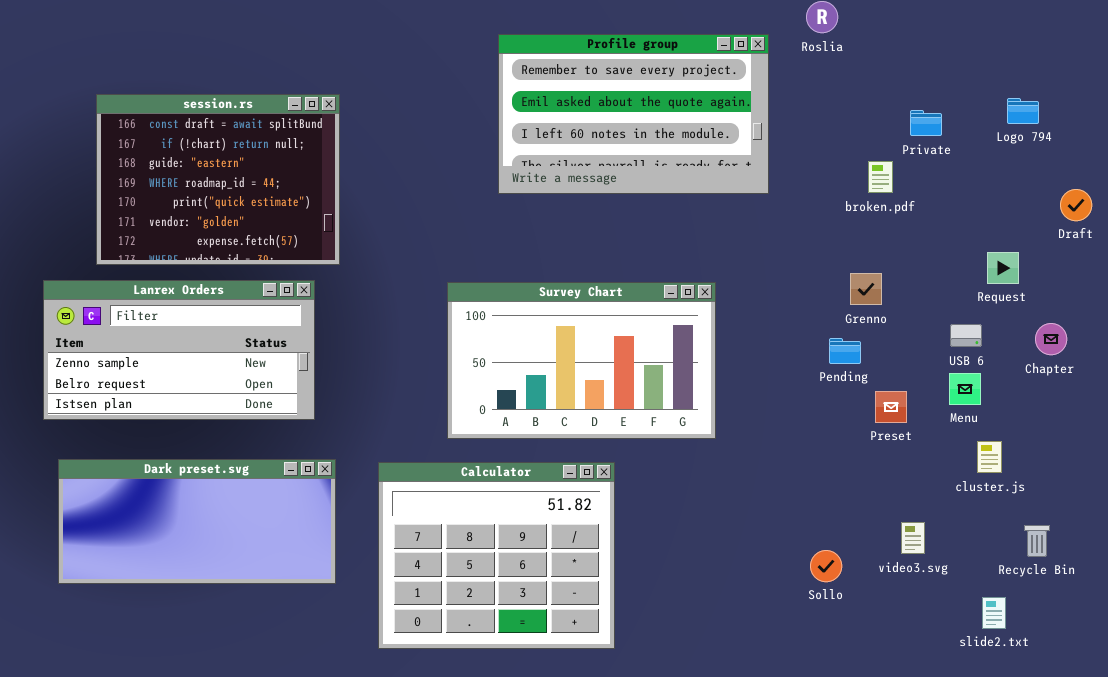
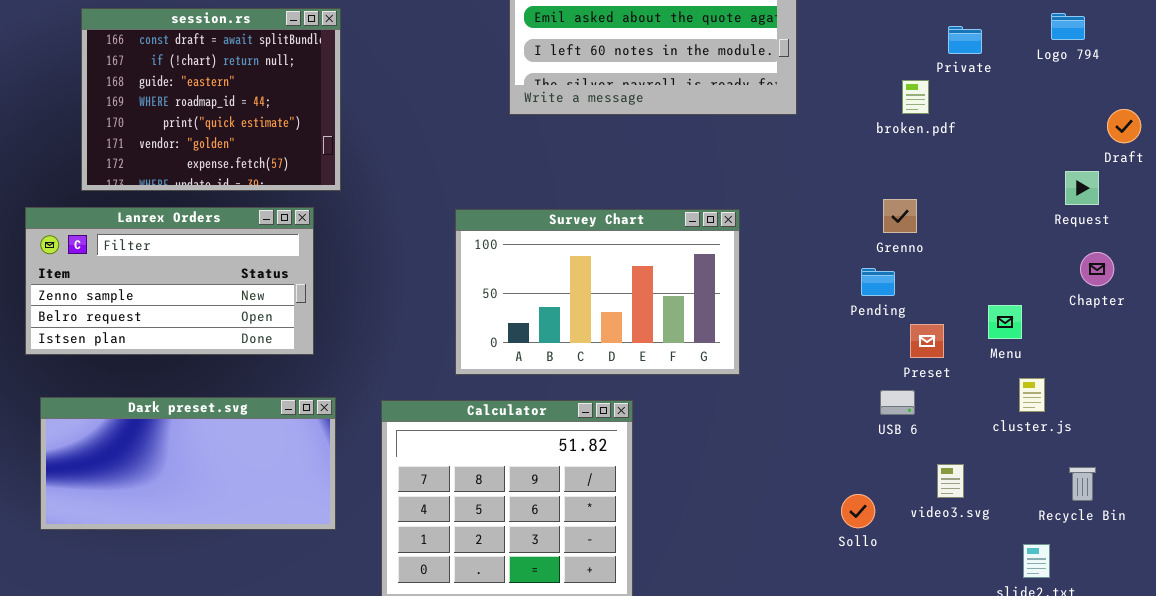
Request: [987,252,1019,284] -> [1065,171,1099,205], moved
USB 6: [950,324,982,347] -> [880,390,915,415], moved

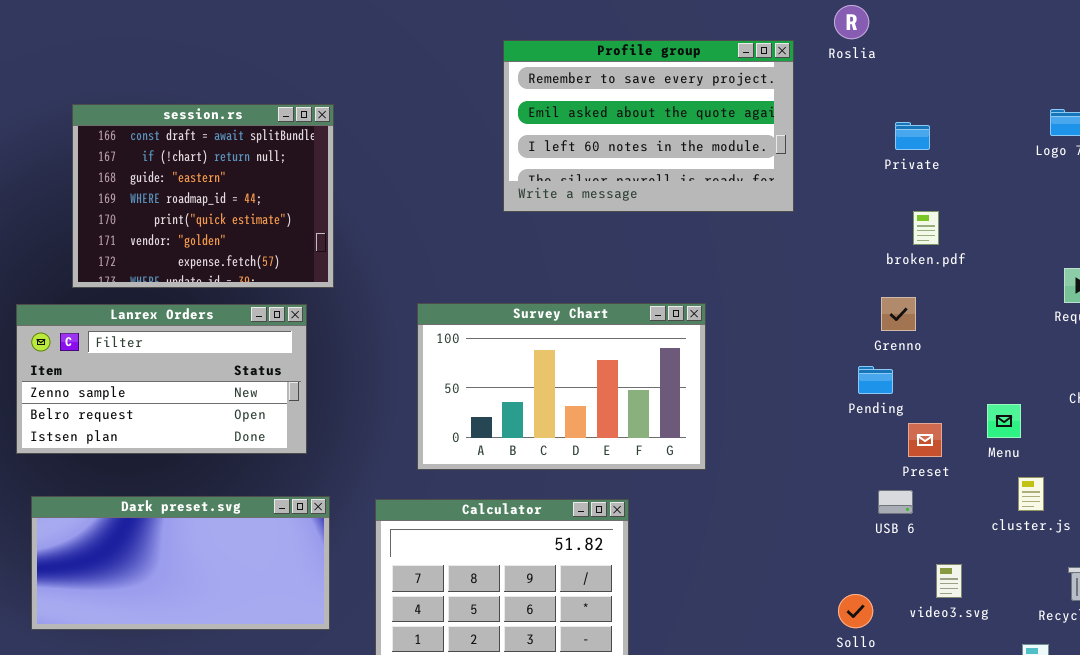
Private: [948,26,982,54] -> [895,122,930,150], moved
broken.pdf: [902,80,929,114] -> [913,211,939,245], moved
Survey Chart: [455,209,740,375] -> [417,303,706,470], moved

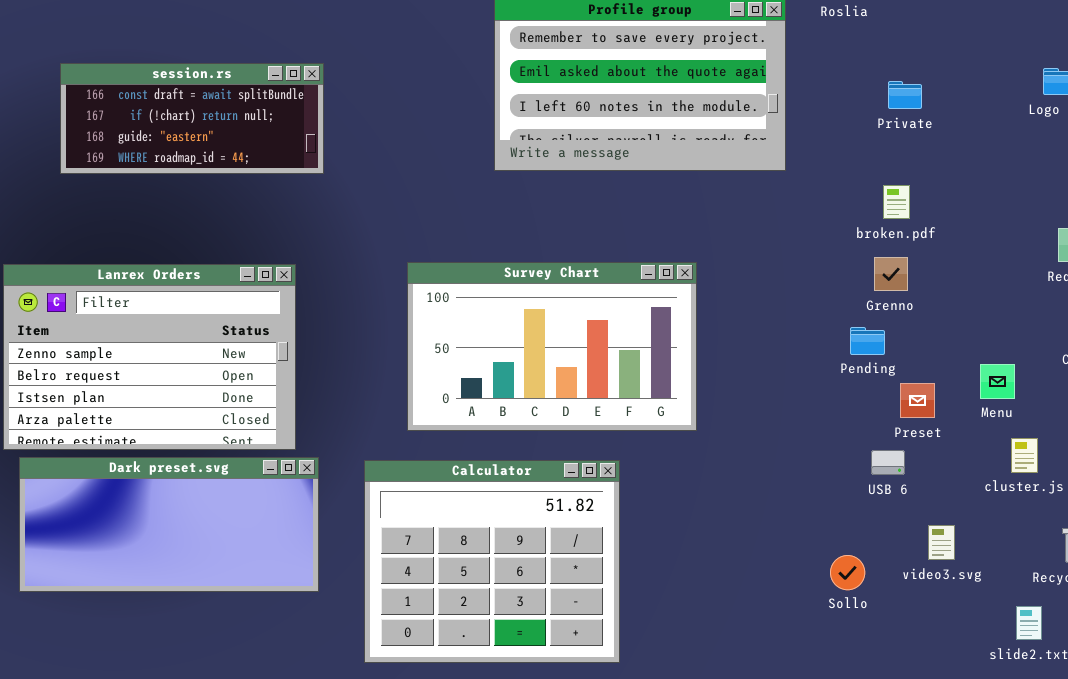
session.rs: [72,104,334,288] -> [60,63,324,174], resized
broken.pdf: [913,211,939,245] -> [883,185,910,219], moved
Lanrex Orders: [16,304,307,454] -> [3,264,296,450], resized

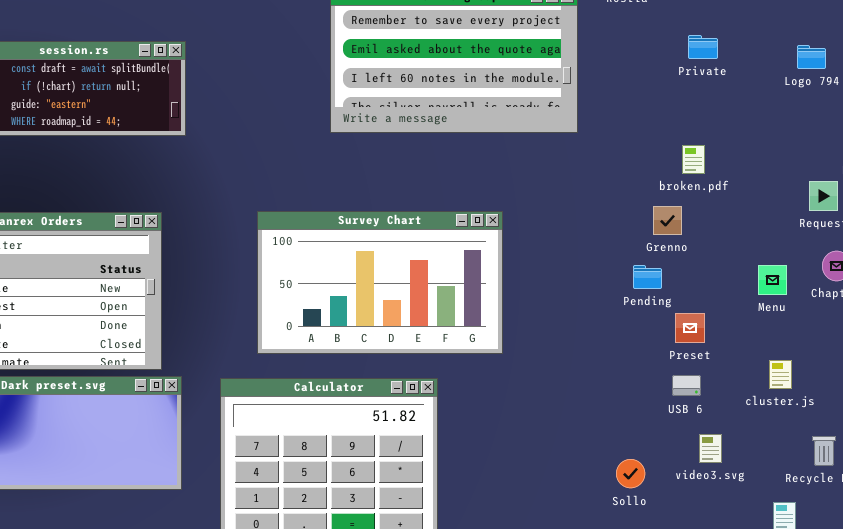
Private: [888,81,922,109] -> [688,35,718,59], moved
broken.pdf: [883,185,910,219] -> [682,145,705,174], moved
Menu: [980,364,1015,399] -> [758,265,787,295], moved
USB 6: [871,450,905,475] -> [672,375,701,396], moved

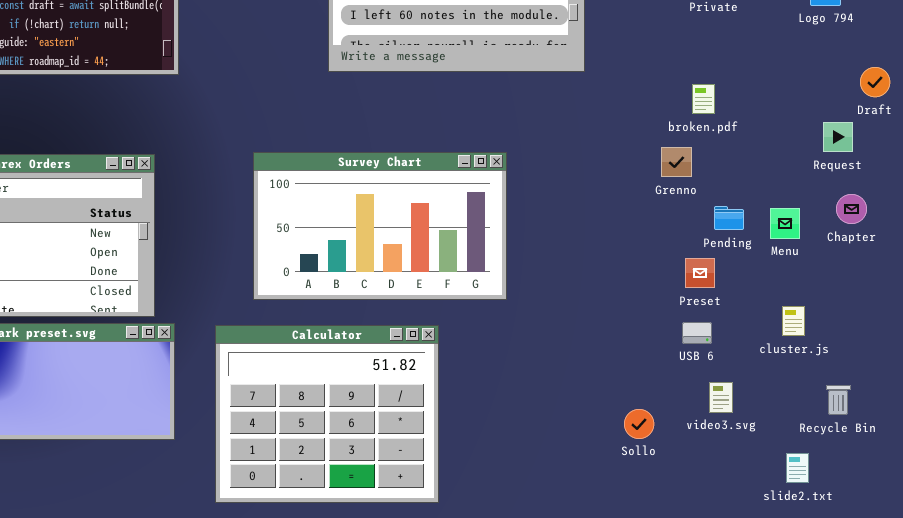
Pending: [633,265,662,289] -> [714,206,744,230], moved

